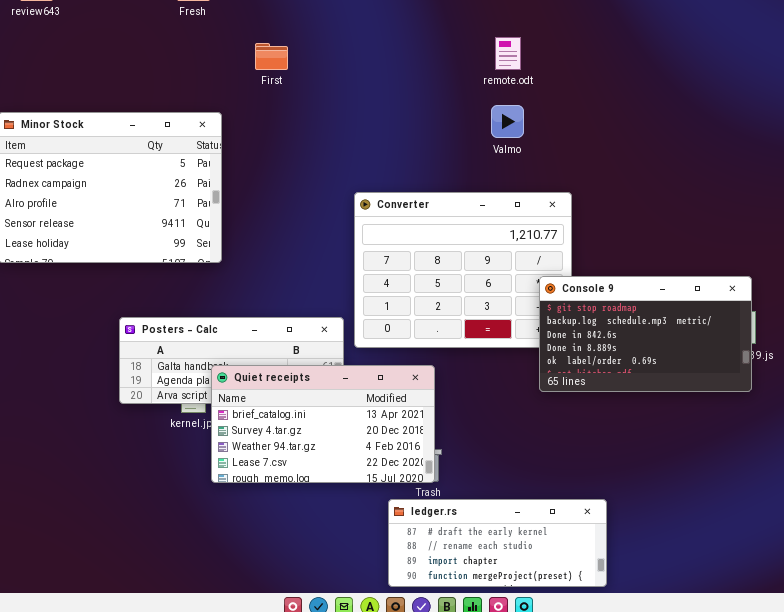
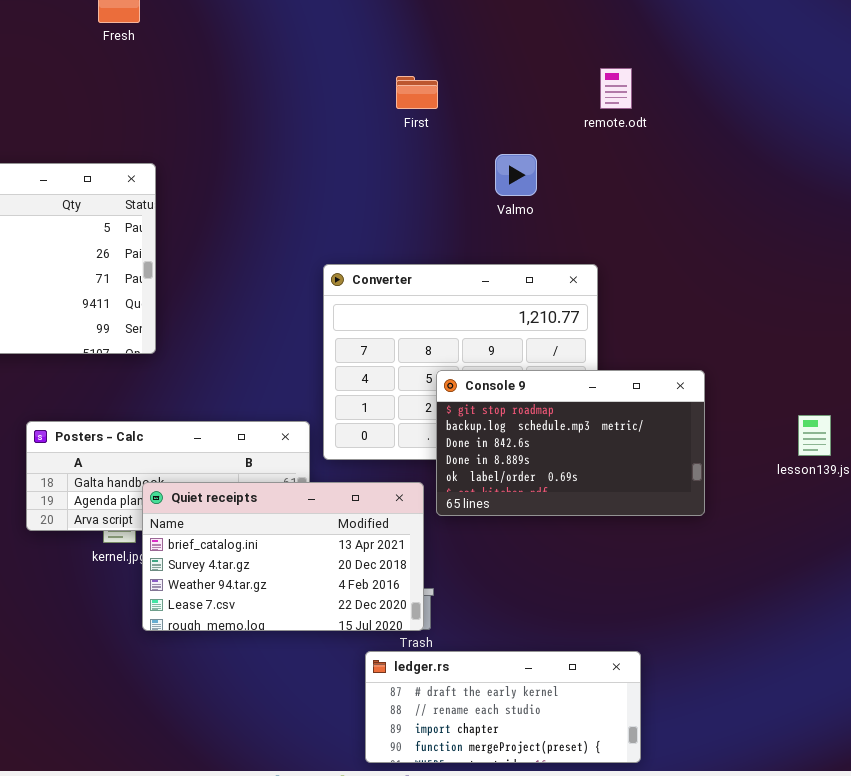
remote.odt: [495,37,521,70] -> [600,68,632,109], moved
First: [255,43,288,70] -> [396,76,438,109], moved
Console 9: [539,276,752,392] -> [436,370,705,516], moved

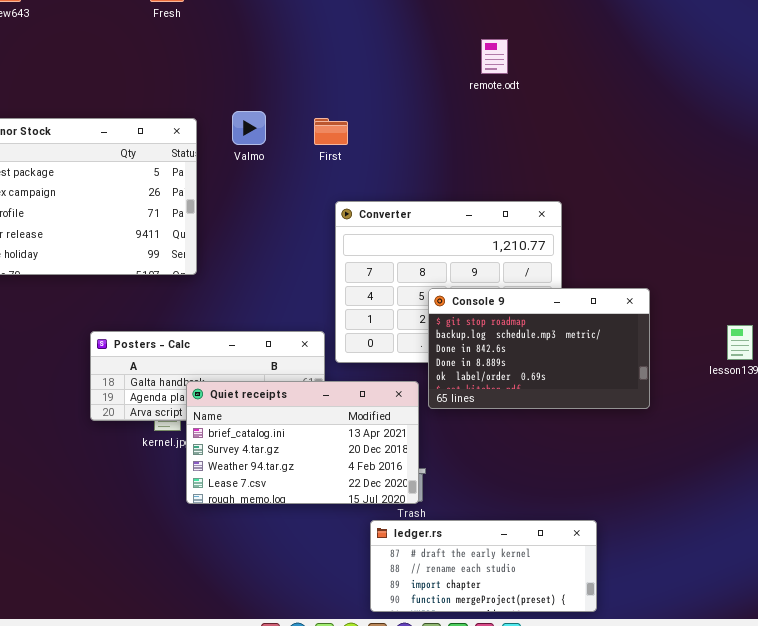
remote.odt: [600,68,632,109] -> [481,39,508,74], moved
First: [396,76,438,109] -> [314,118,348,145], moved
Valmo: [495,154,537,196] -> [232,111,266,145], moved

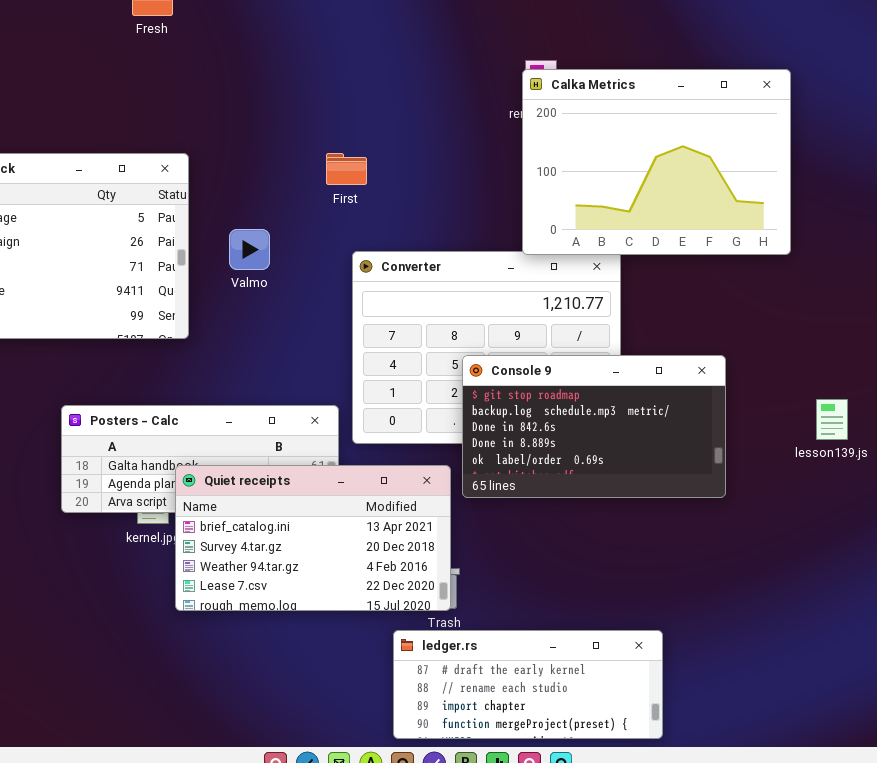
Calka Metrics: none -> [522,69,791,255], opened
Valmo: [232,111,266,145] -> [229,229,270,270], moved

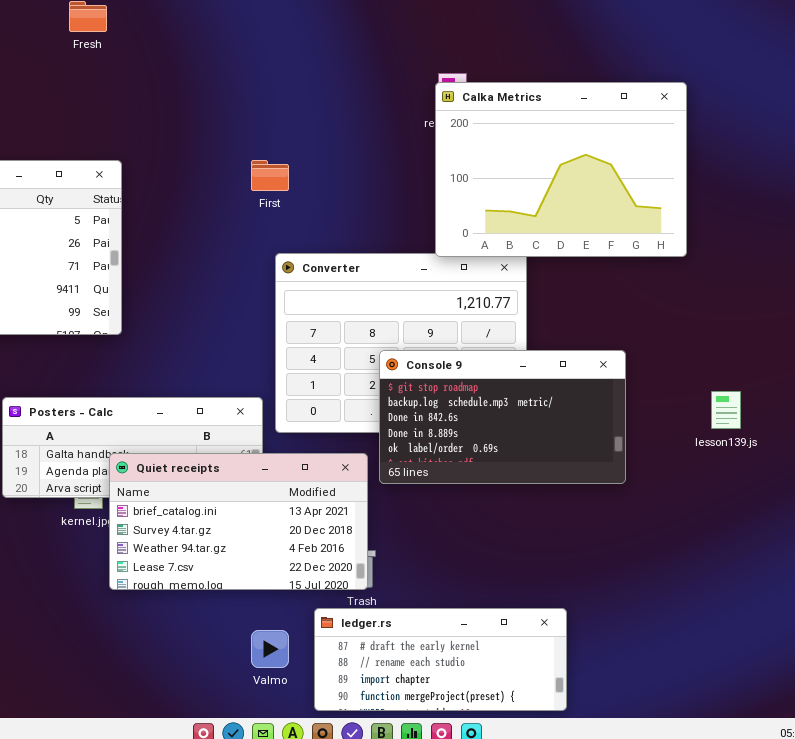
Valmo: [229,229,270,270] -> [251,630,289,668], moved

